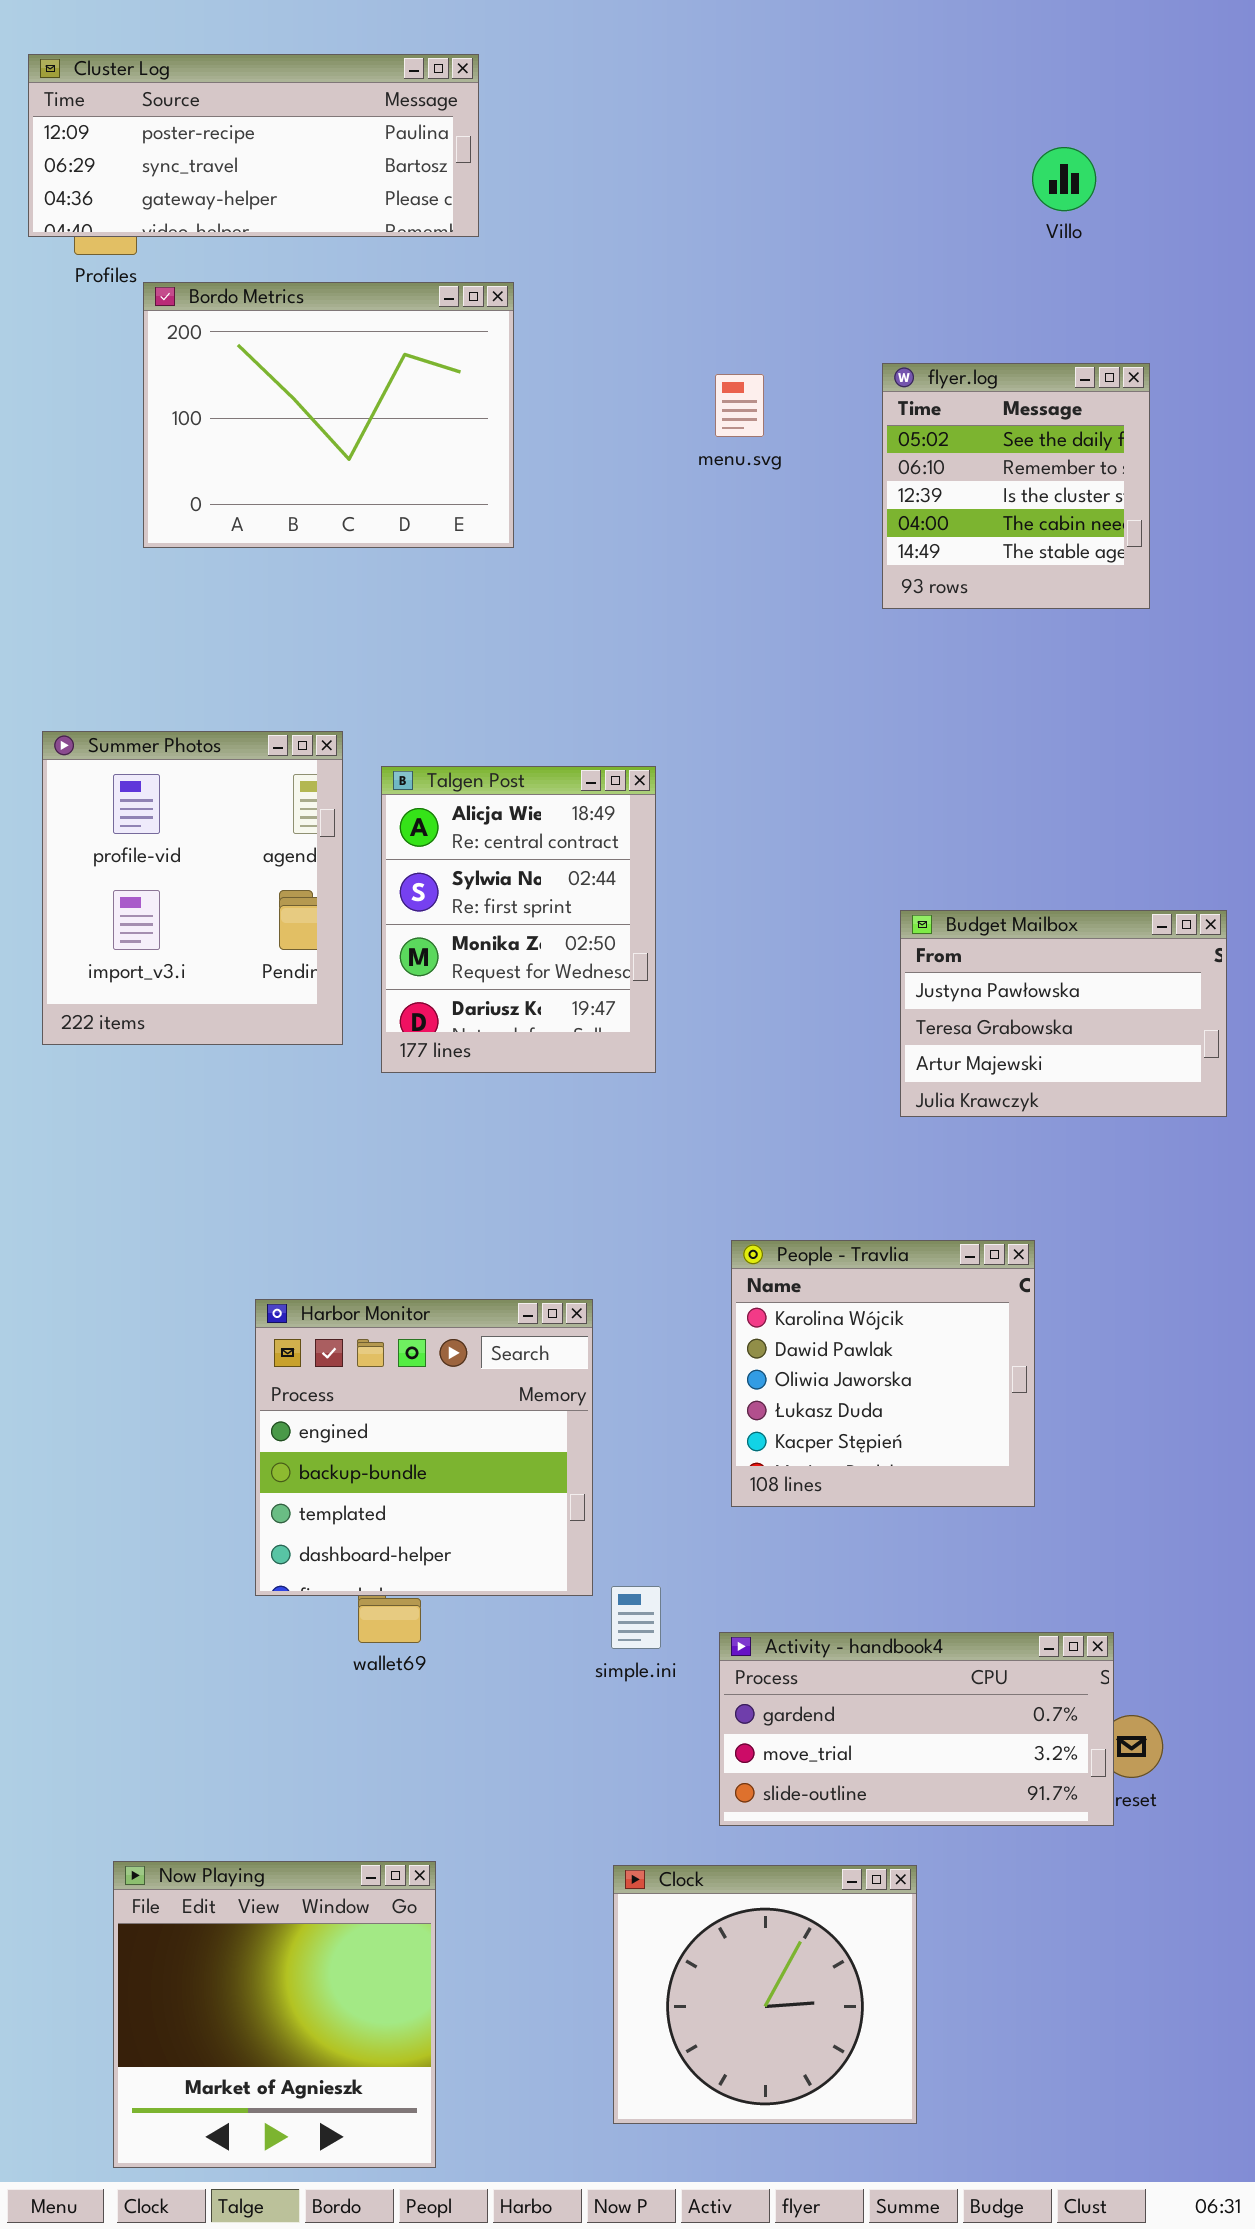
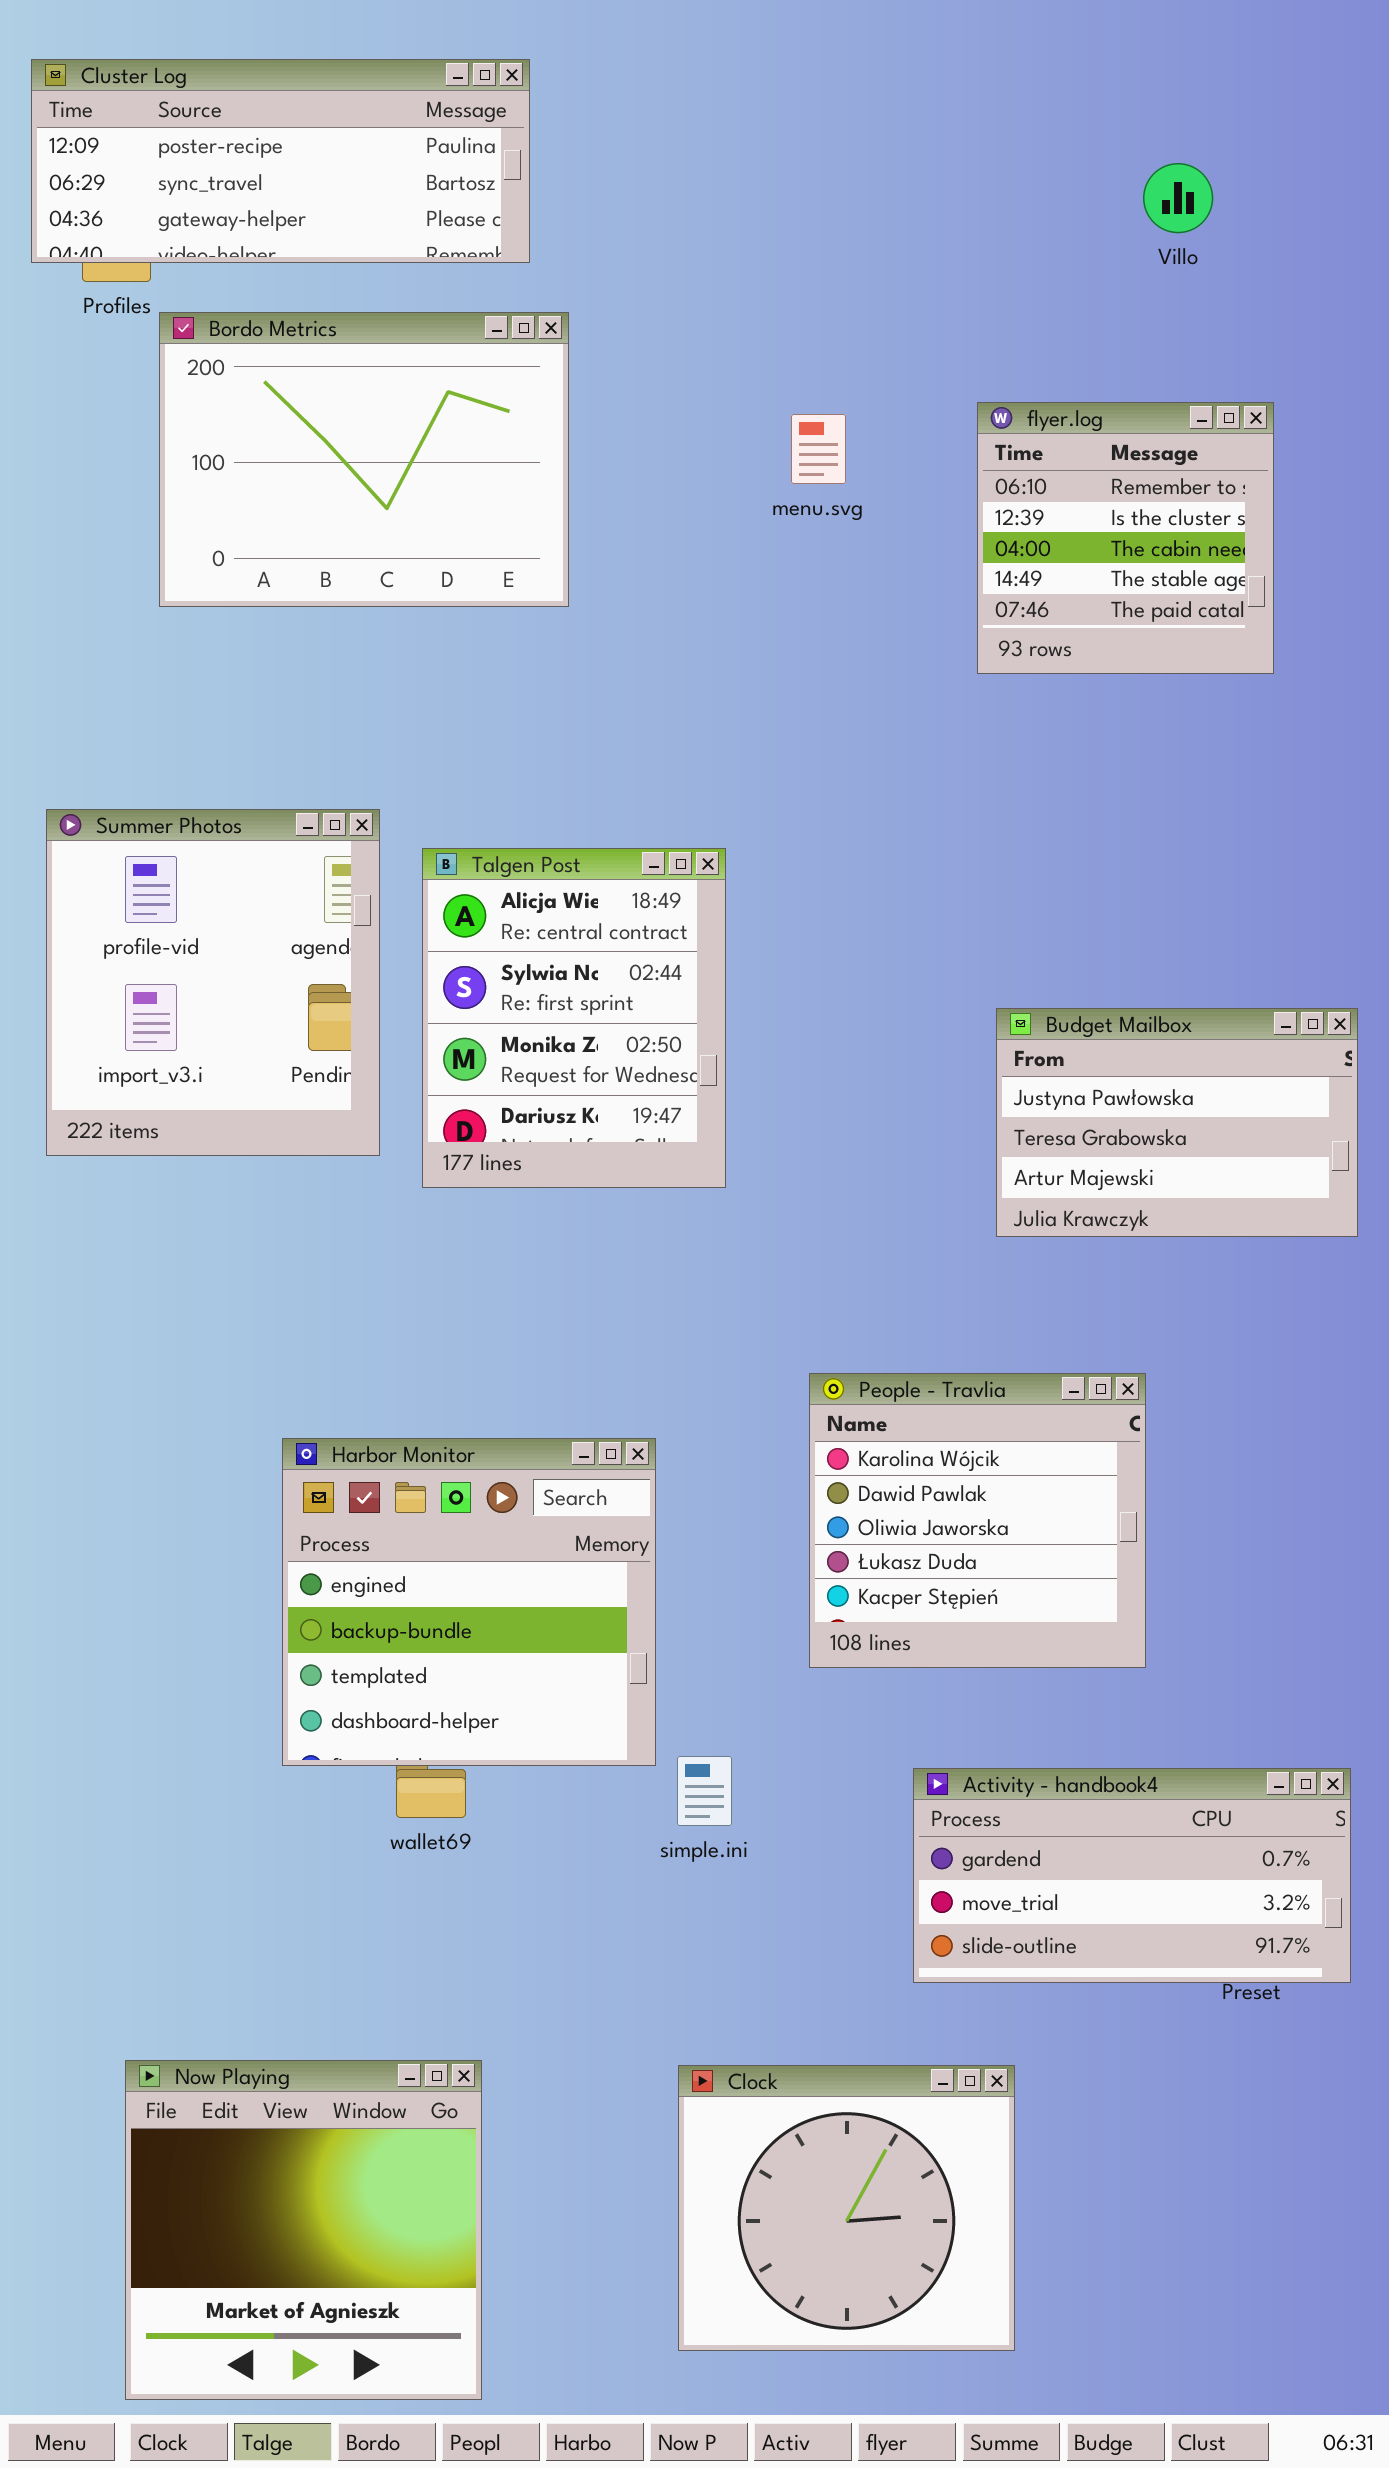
flyer.log: [882,363,1150,609] -> [977,402,1274,674], scrolled down 1 row
Activity - handbook4: [719,1632,1114,1826] -> [913,1768,1351,1983], moved

